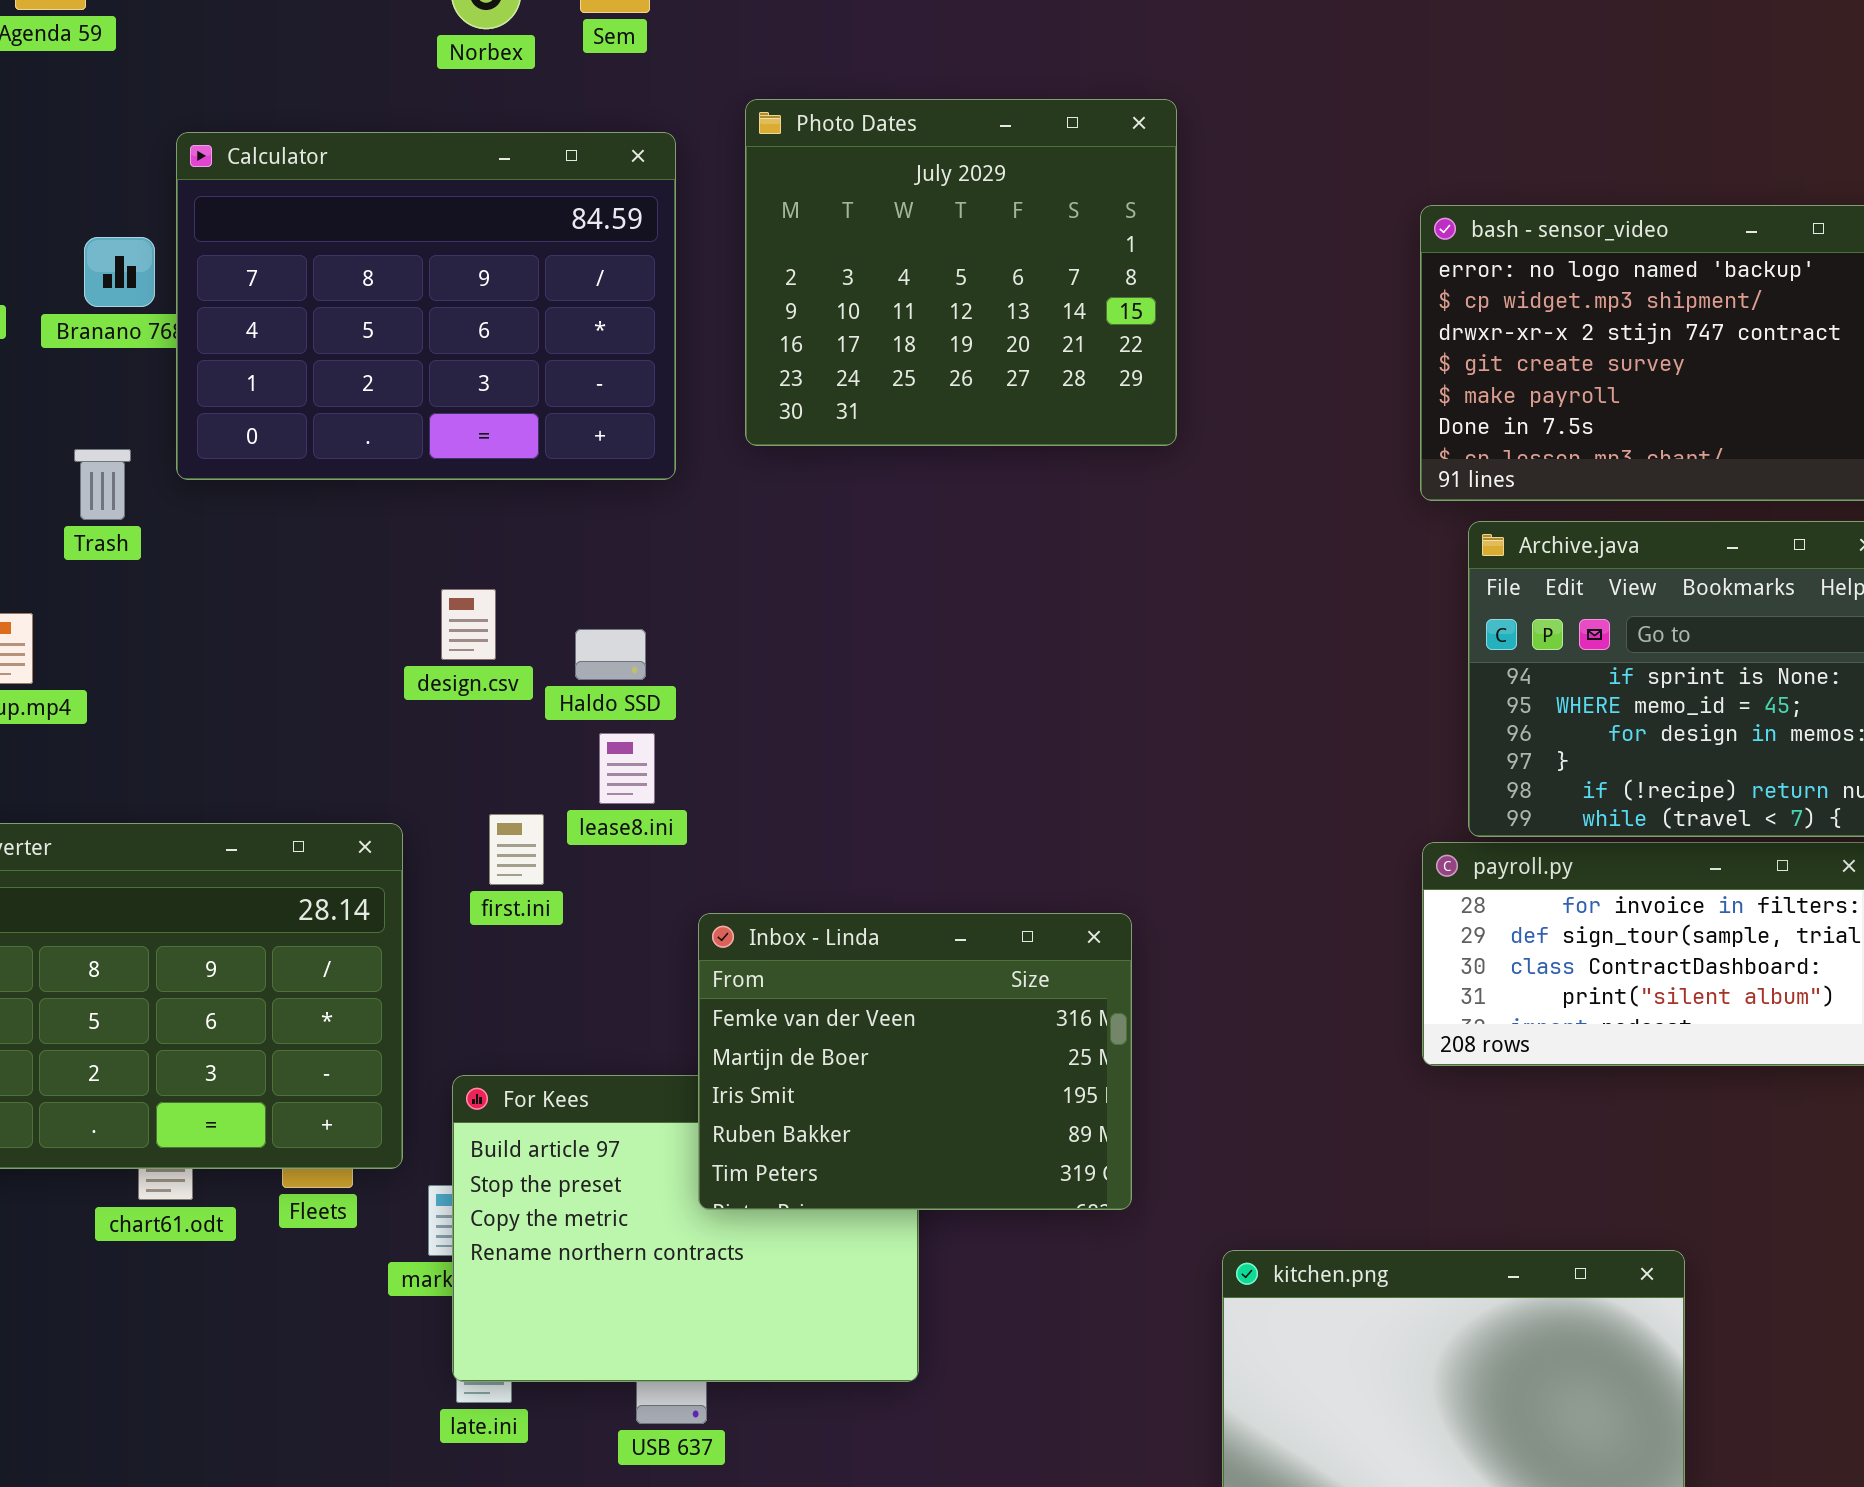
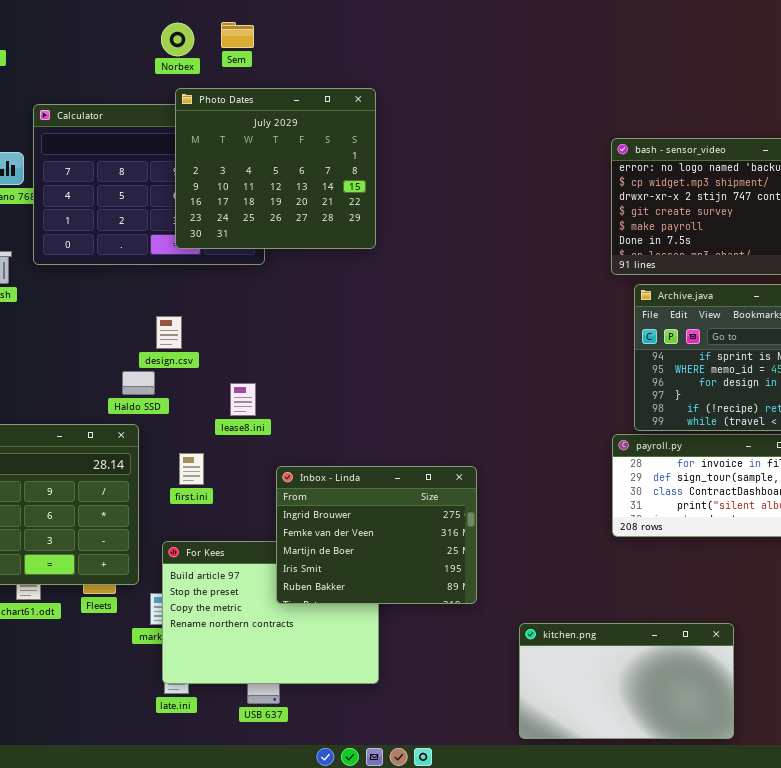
Photo Dates: [745,99,1177,446] -> [175,88,376,249], moved
Haldo SSD: [575,629,646,680] -> [122,371,155,395], moved
first.ini: [489,814,544,885] -> [179,453,204,485], moved
Inbox - Linda: [698,913,1132,1210] -> [276,466,477,604], scrolled up 1 row

